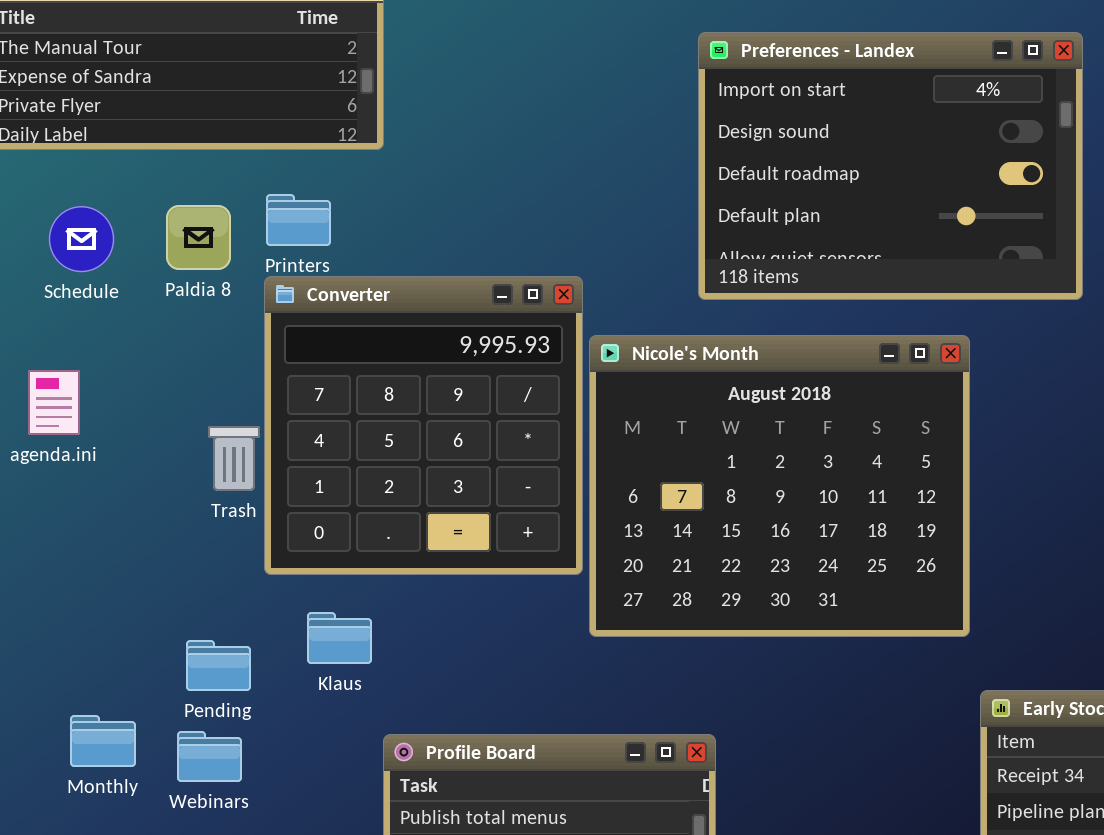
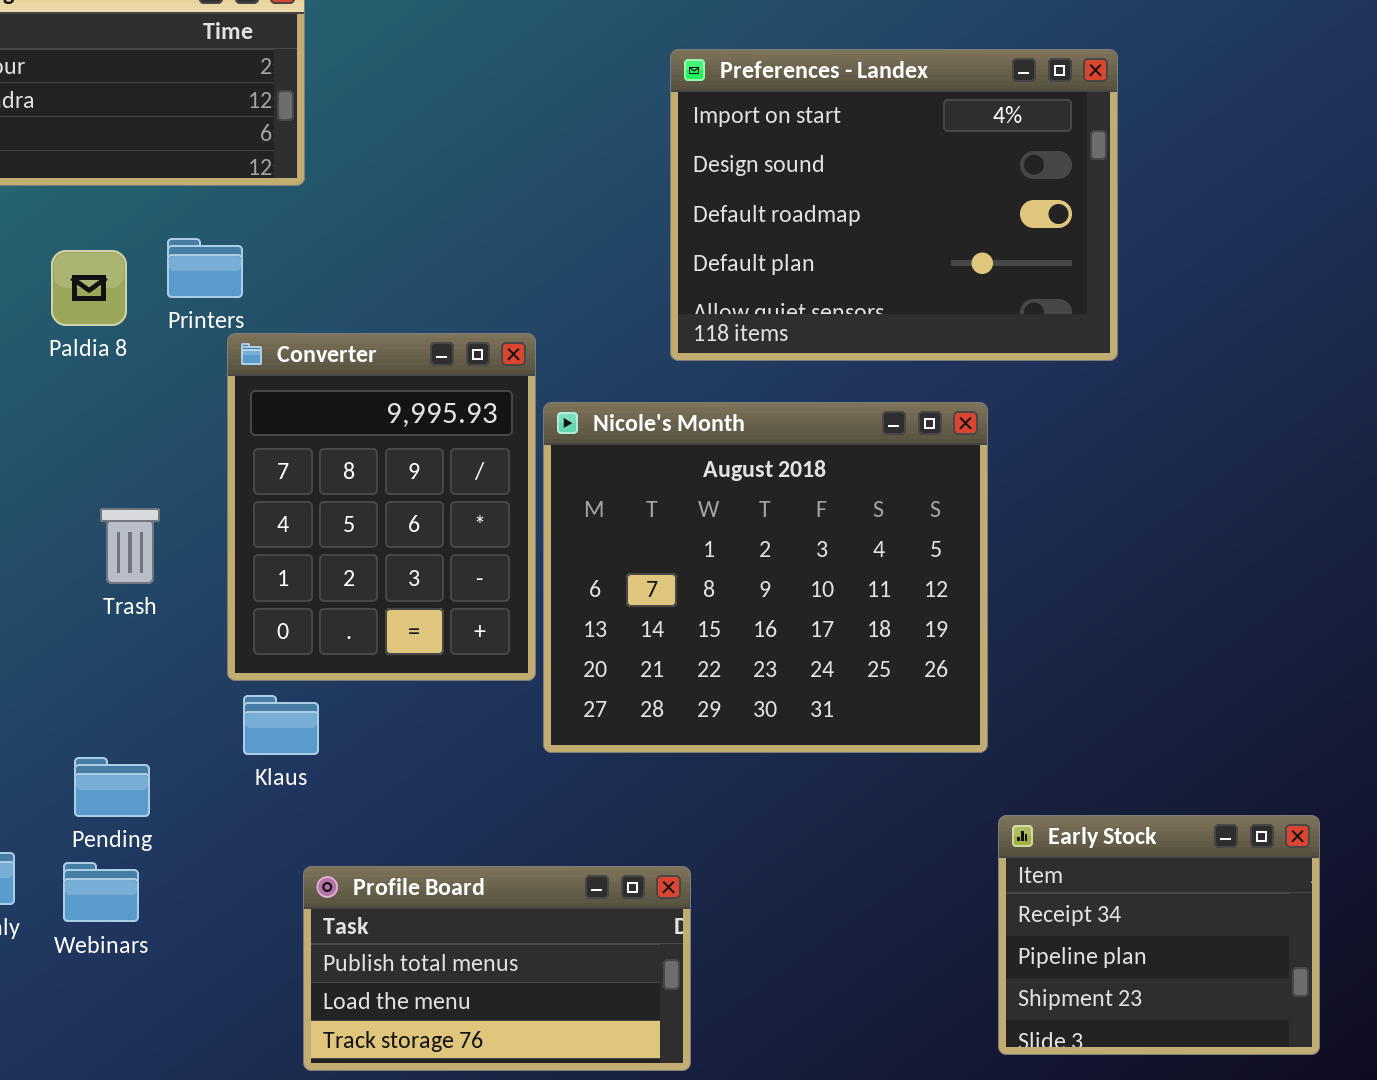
Converter: [264,276,583,575] -> [227,333,536,681], resized
Klaus: [307,612,372,664] -> [243,695,319,755], moved

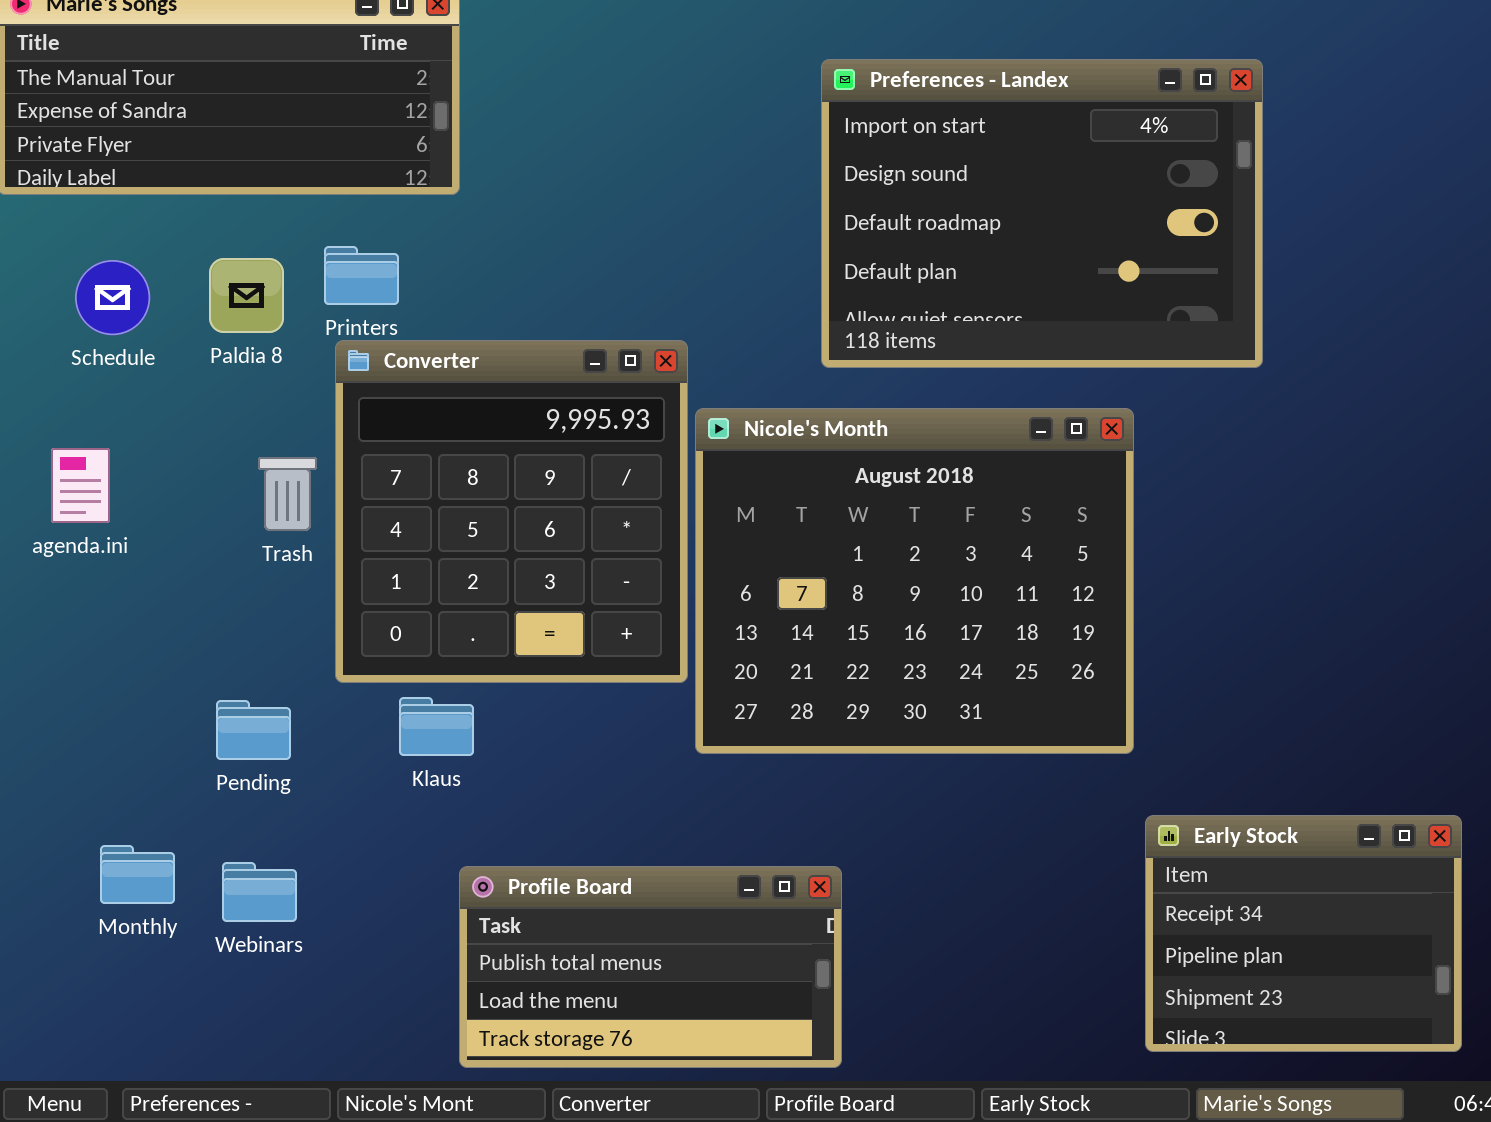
Converter: [227,333,536,681] -> [335,340,688,683], resized
Trash: [100,508,160,584] -> [258,457,317,531], moved
Pending: [74,757,150,817] -> [216,700,291,760], moved

